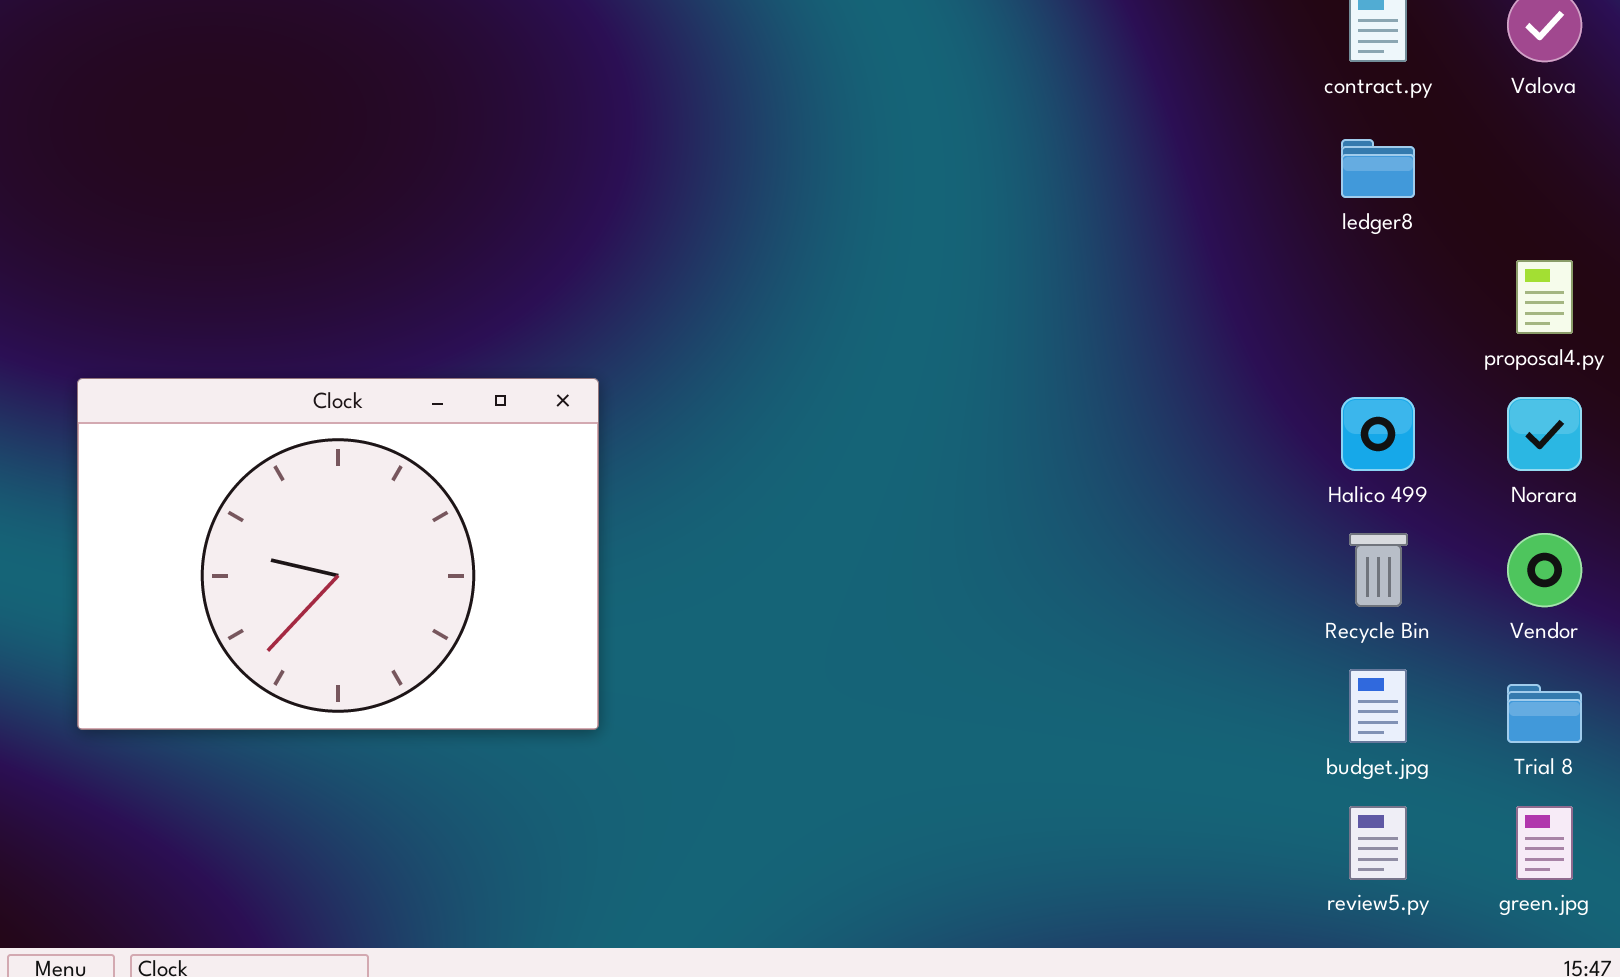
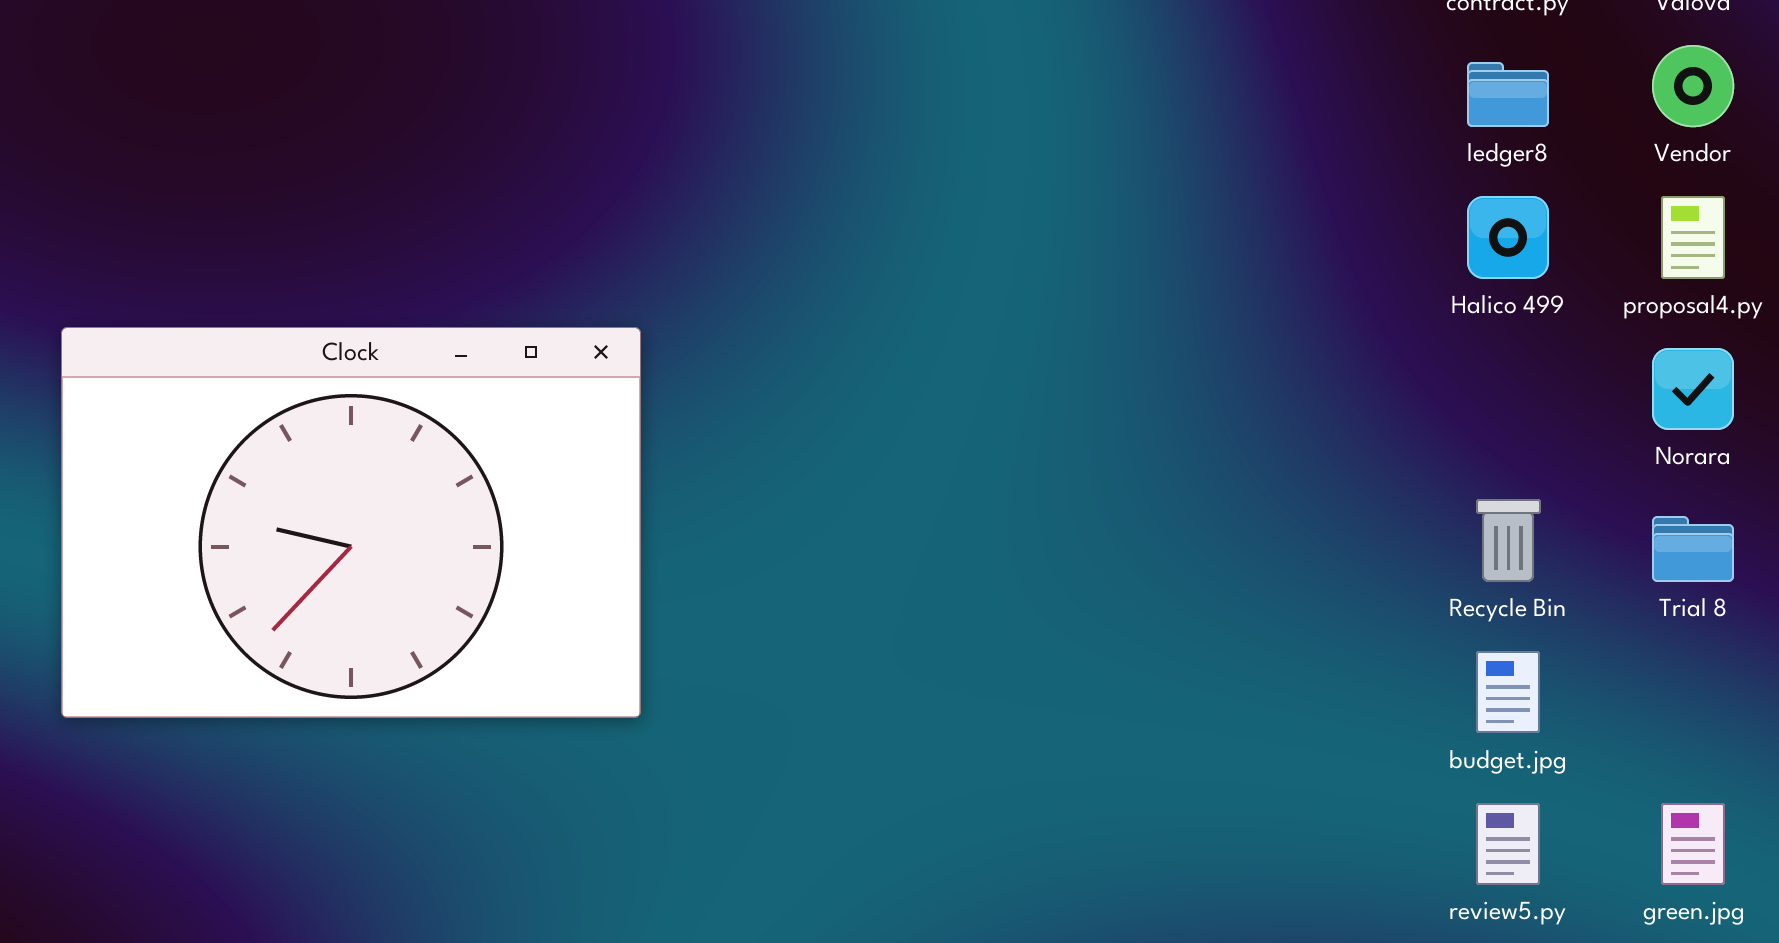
Halico 499: [1341,397,1415,471] -> [1467,196,1549,279], moved
Vendor: [1507,533,1582,607] -> [1652,45,1734,127], moved
Trial 8: [1507,684,1582,743] -> [1652,516,1734,582], moved

